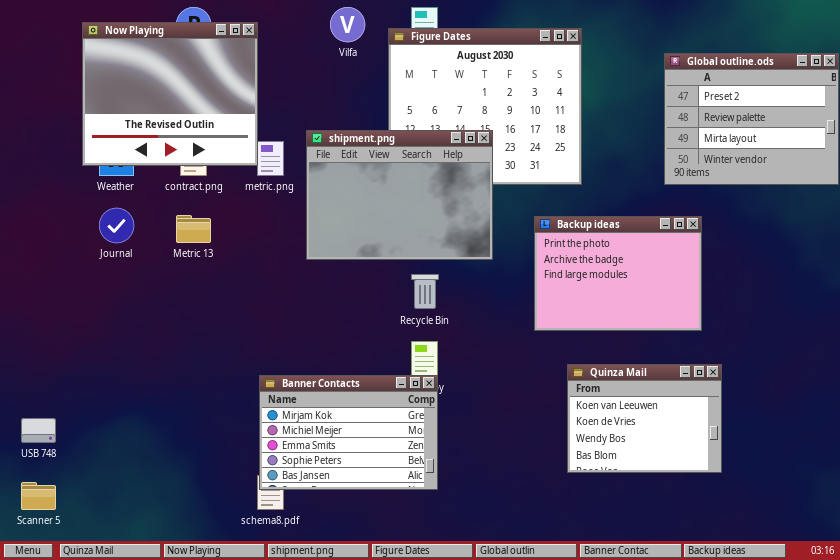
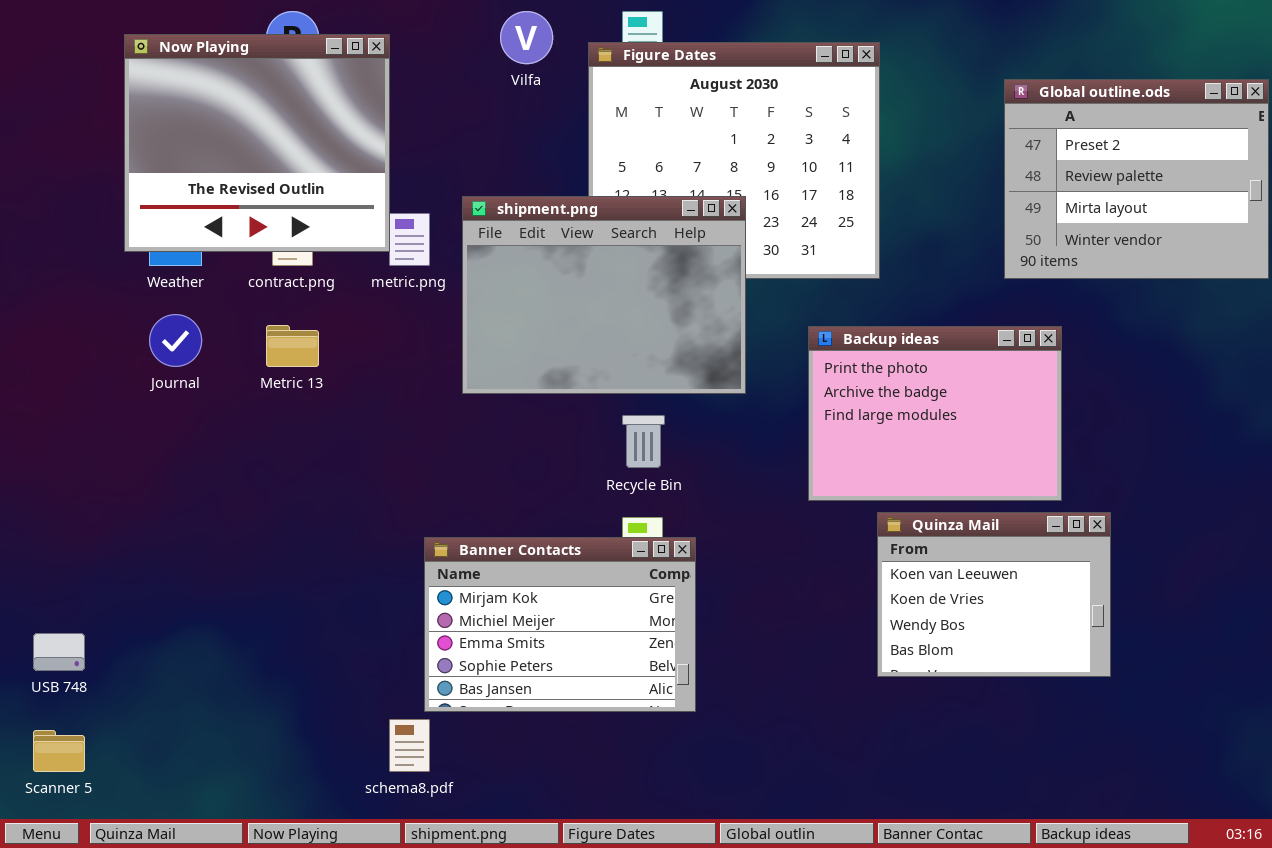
Quinza Mail: [567,364,722,473] -> [877,512,1111,677], moved
Banner Contacts: [259,375,438,490] -> [424,537,696,712], moved

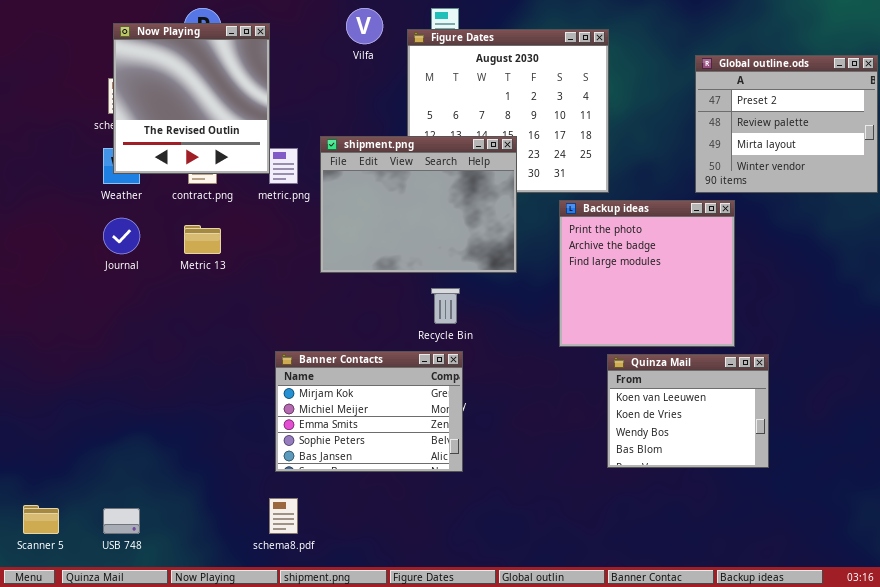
Now Playing: [124,34,390,252] -> [113,23,270,174], resized
Backup ideas: [808,326,1062,501] -> [559,200,735,347], resized
Banner Contacts: [424,537,696,712] -> [275,351,463,472], moved
USB 748: [33,633,85,671] -> [103,508,140,534], moved

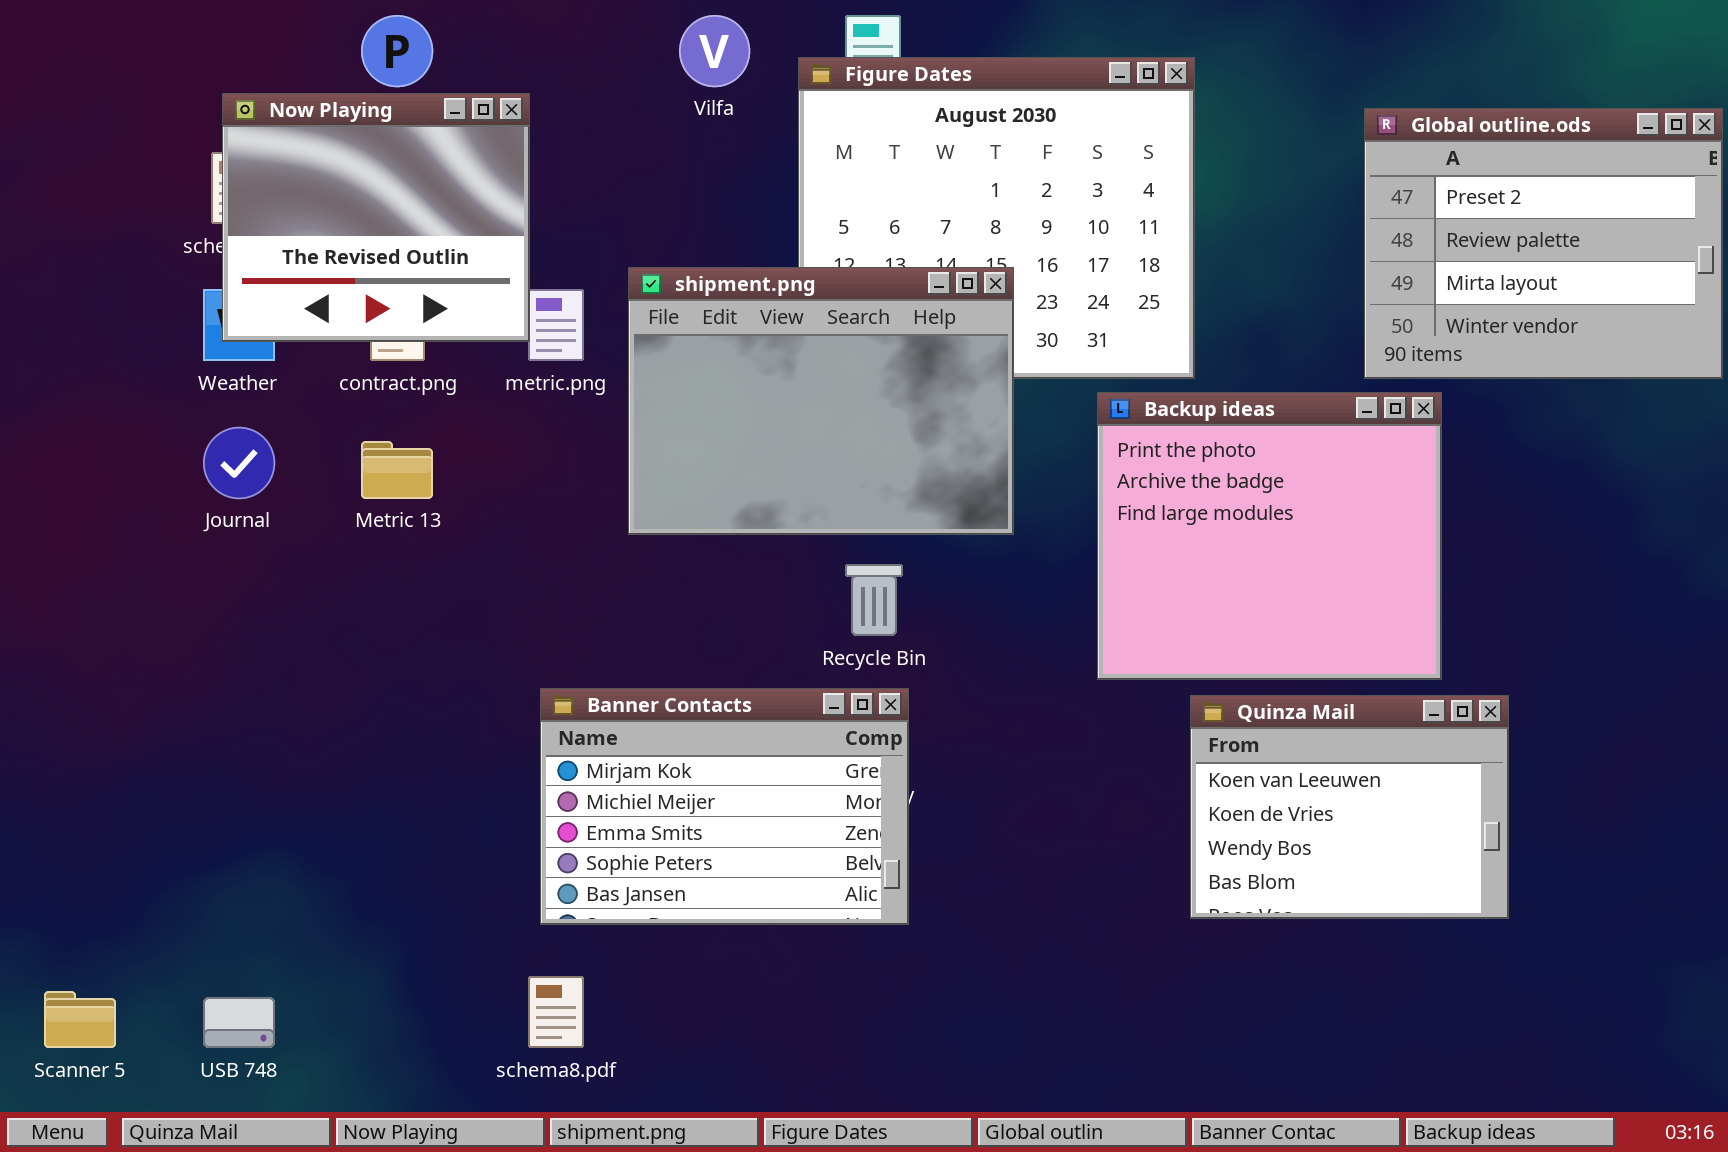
Now Playing: [113,23,270,174] -> [222,93,530,342], resized

